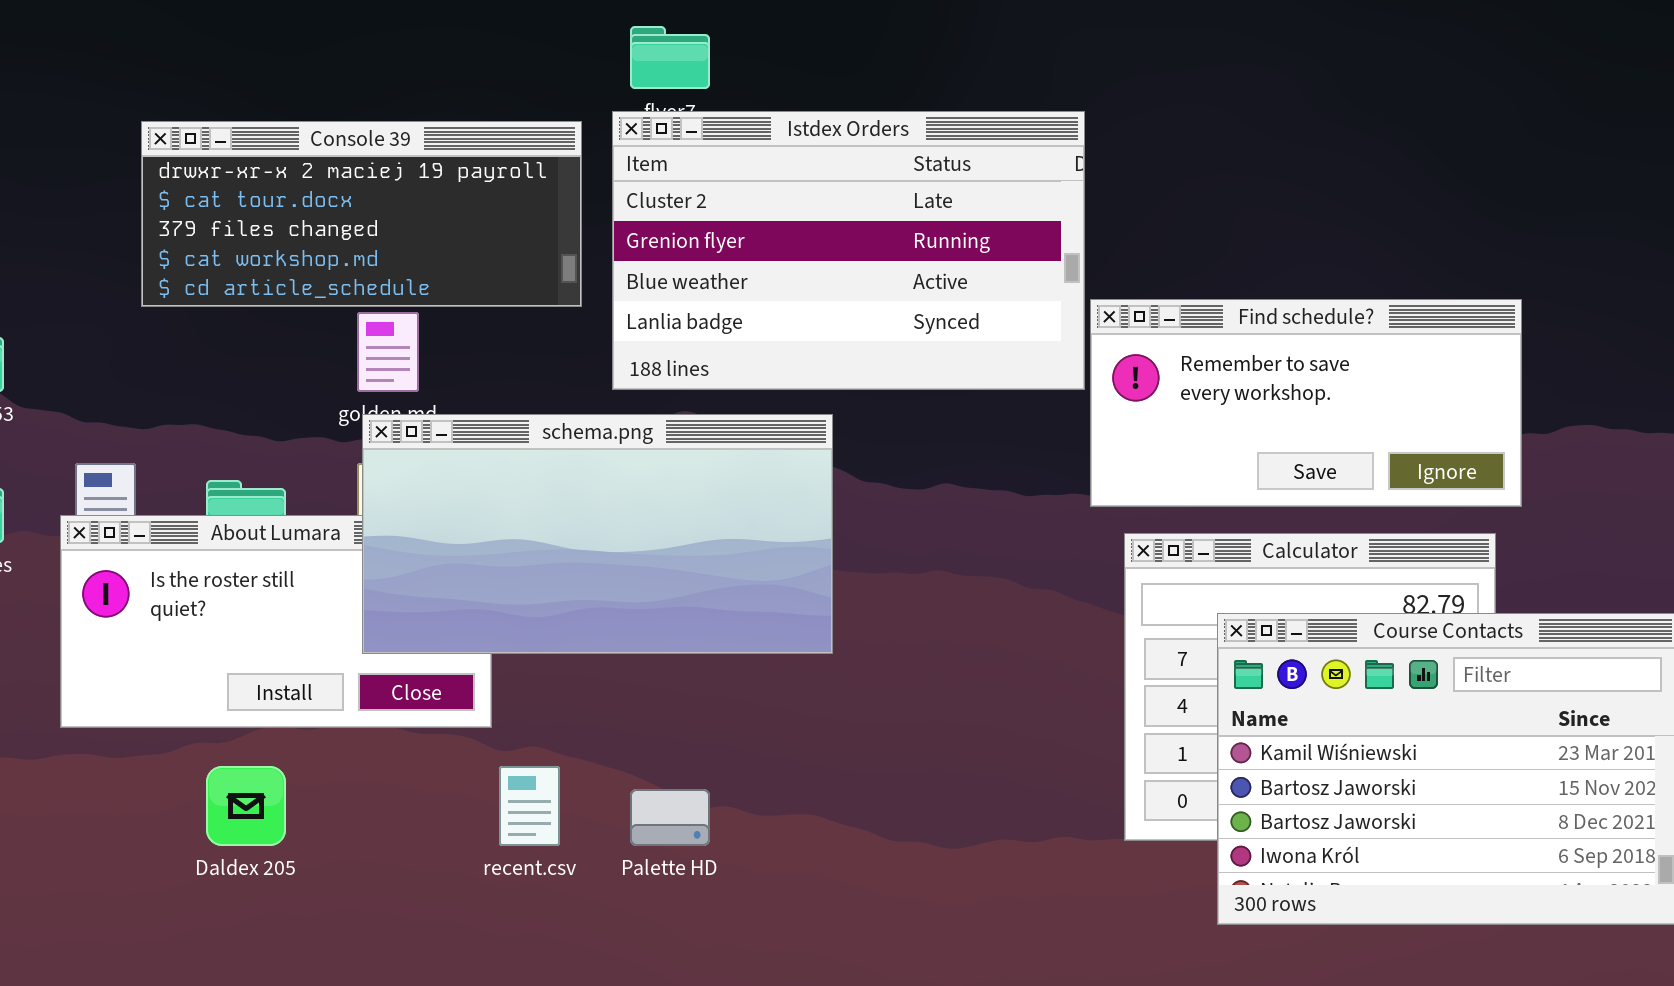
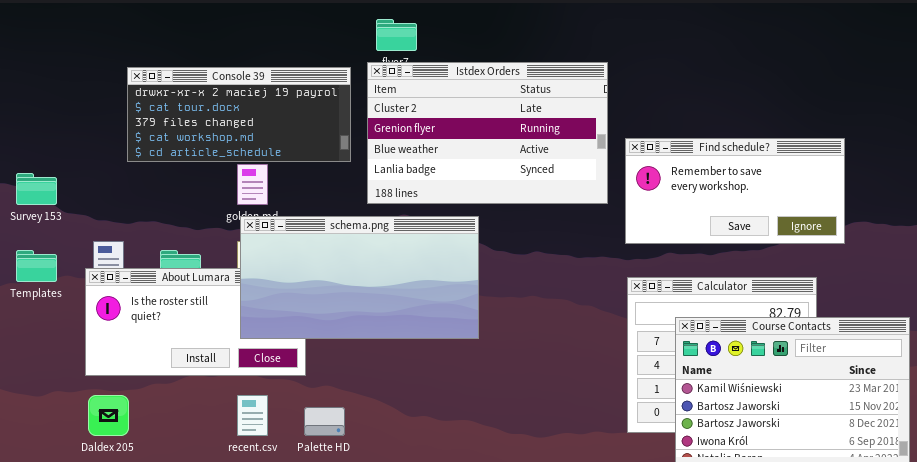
Find schedule?: [1090,299,1522,507] -> [625,138,845,244], moved
Daldex 205: [206,766,286,846] -> [88,395,129,436], moved
recent.csv: [499,766,560,846] -> [237,395,268,436], moved
Palette HD: [630,789,710,846] -> [304,407,345,436], moved

